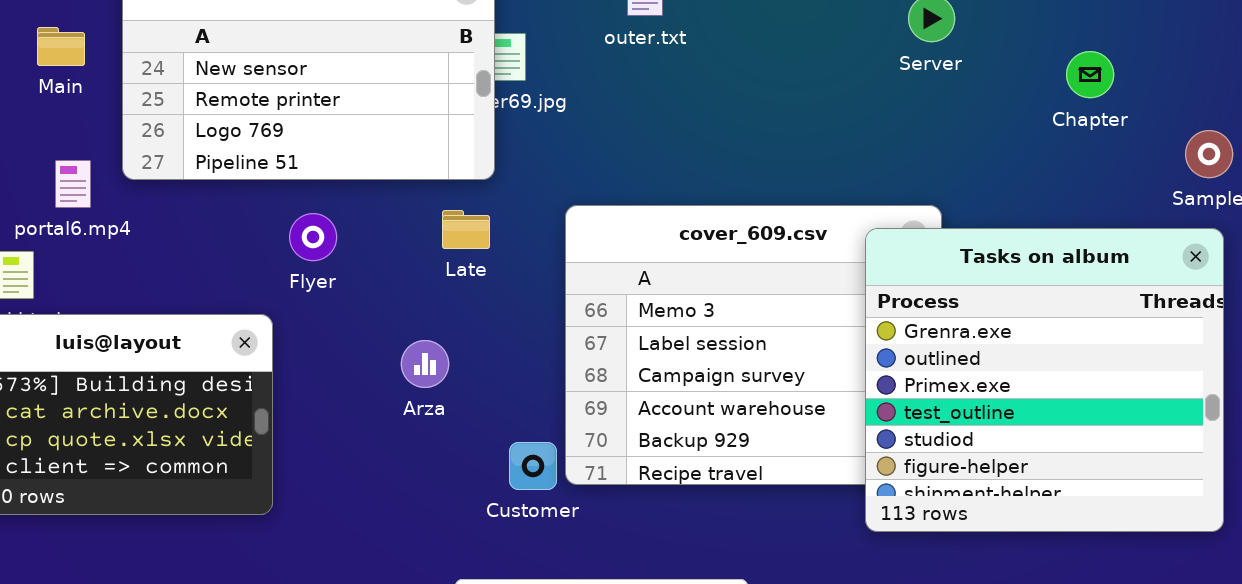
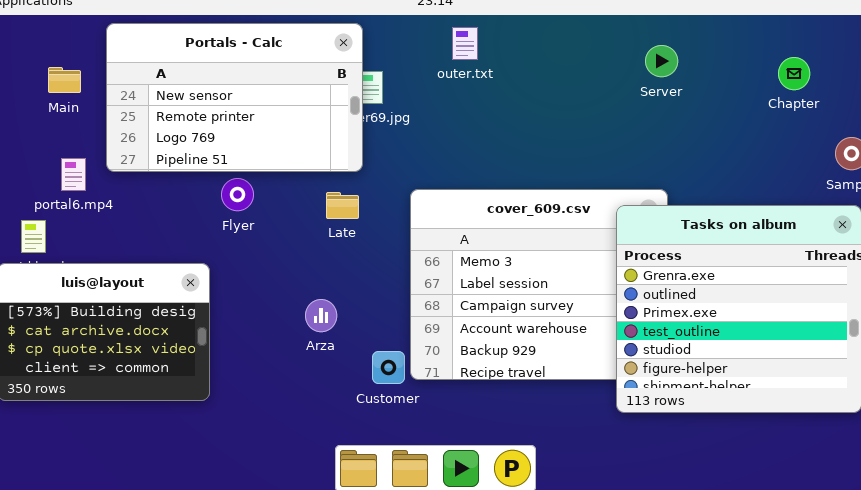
Chapter: [1066,51,1114,98] -> [778,57,810,90], moved
Flyer: [289,213,337,261] -> [221,178,254,211], moved
Arza: [401,340,449,388] -> [305,299,337,332], moved

